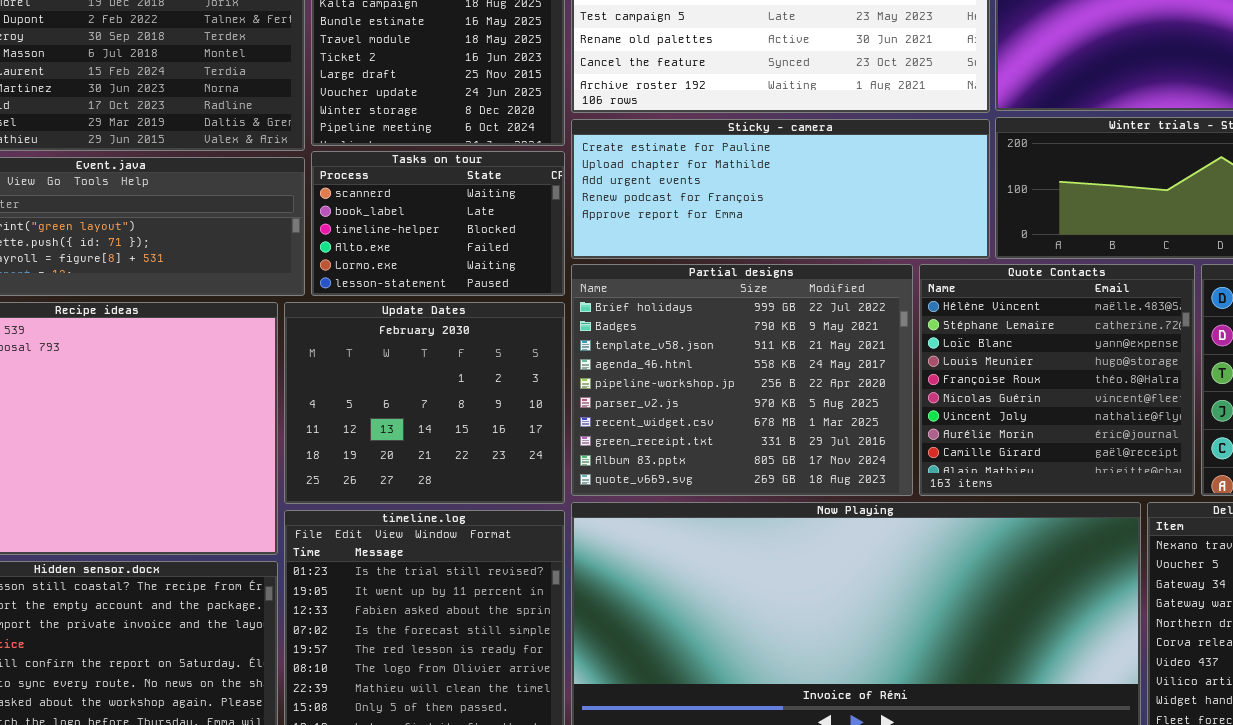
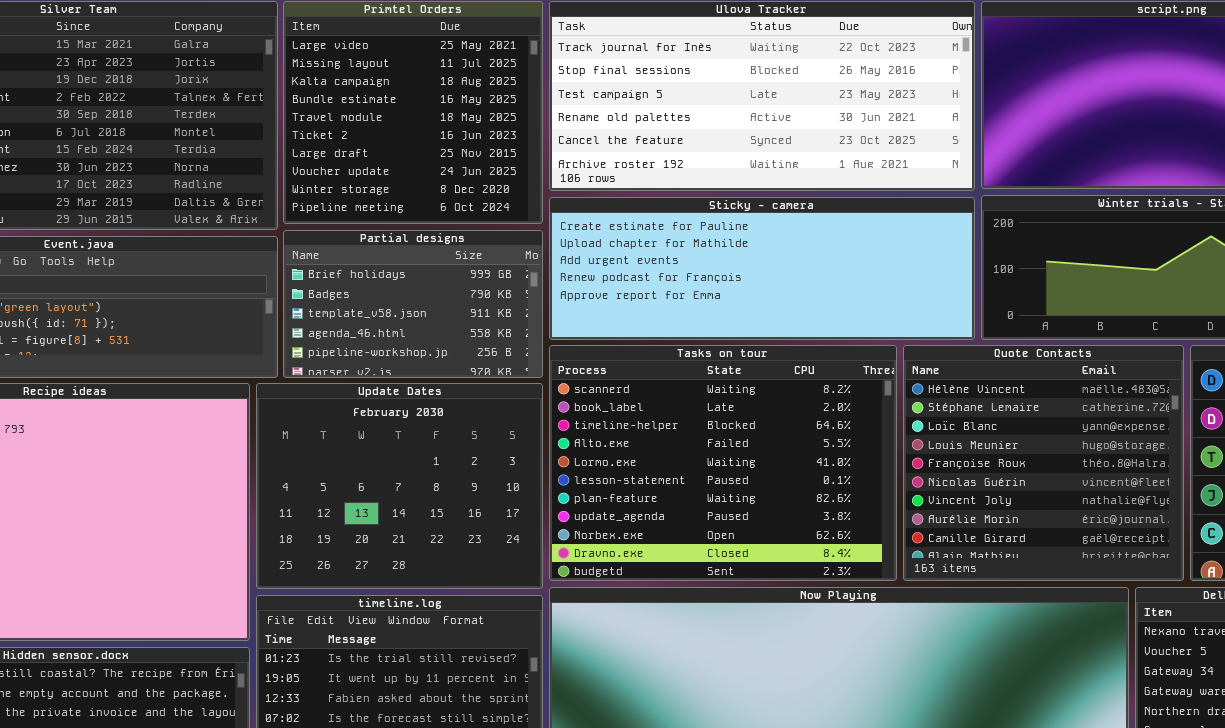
Tasks on tour: [311,151,565,296] -> [549,345,897,581], moved, resized
Partial designs: [571,264,913,496] -> [283,230,543,378], moved, resized

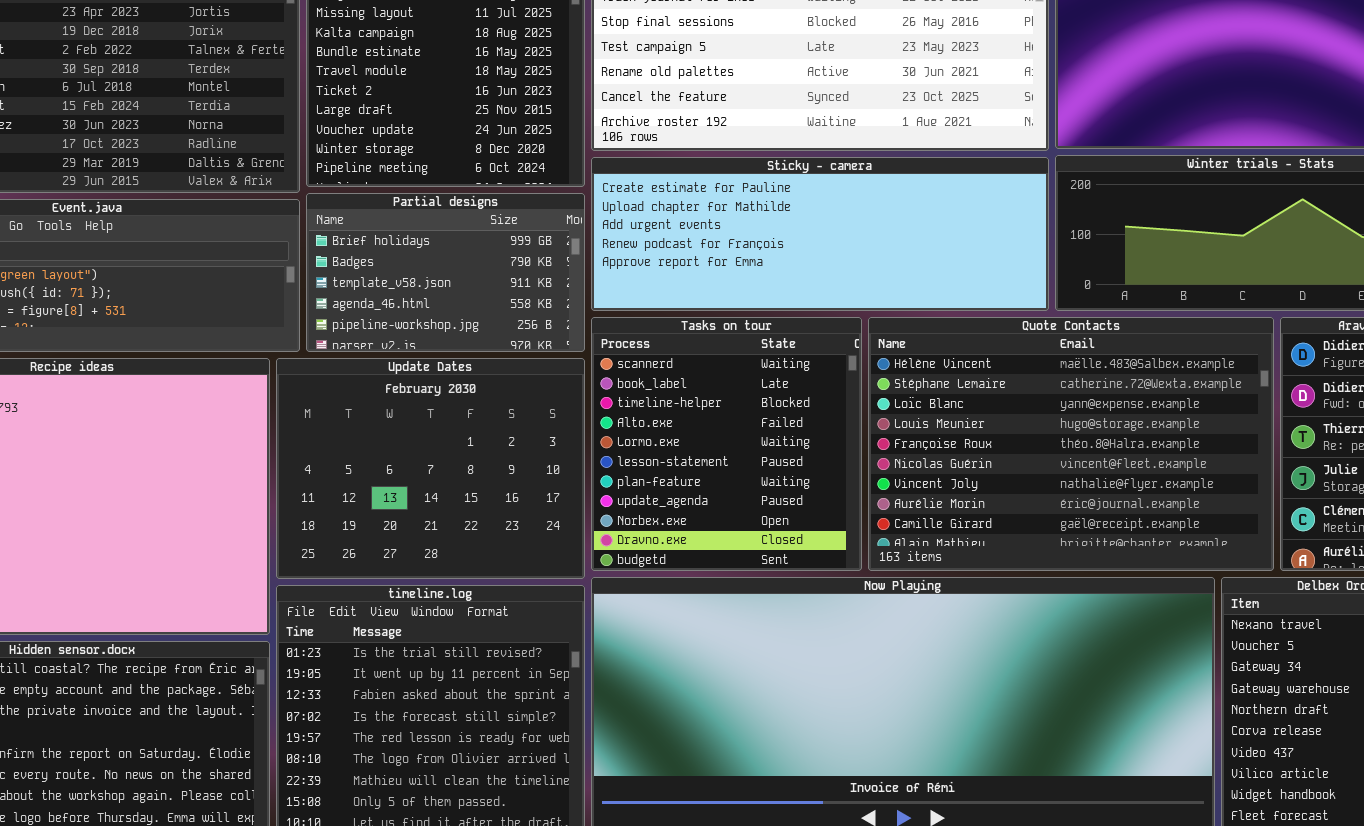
Tasks on tour: [549,345,897,581] -> [591,317,862,571], resized
Quote Contacts: [903,345,1184,581] -> [868,317,1274,571], resized

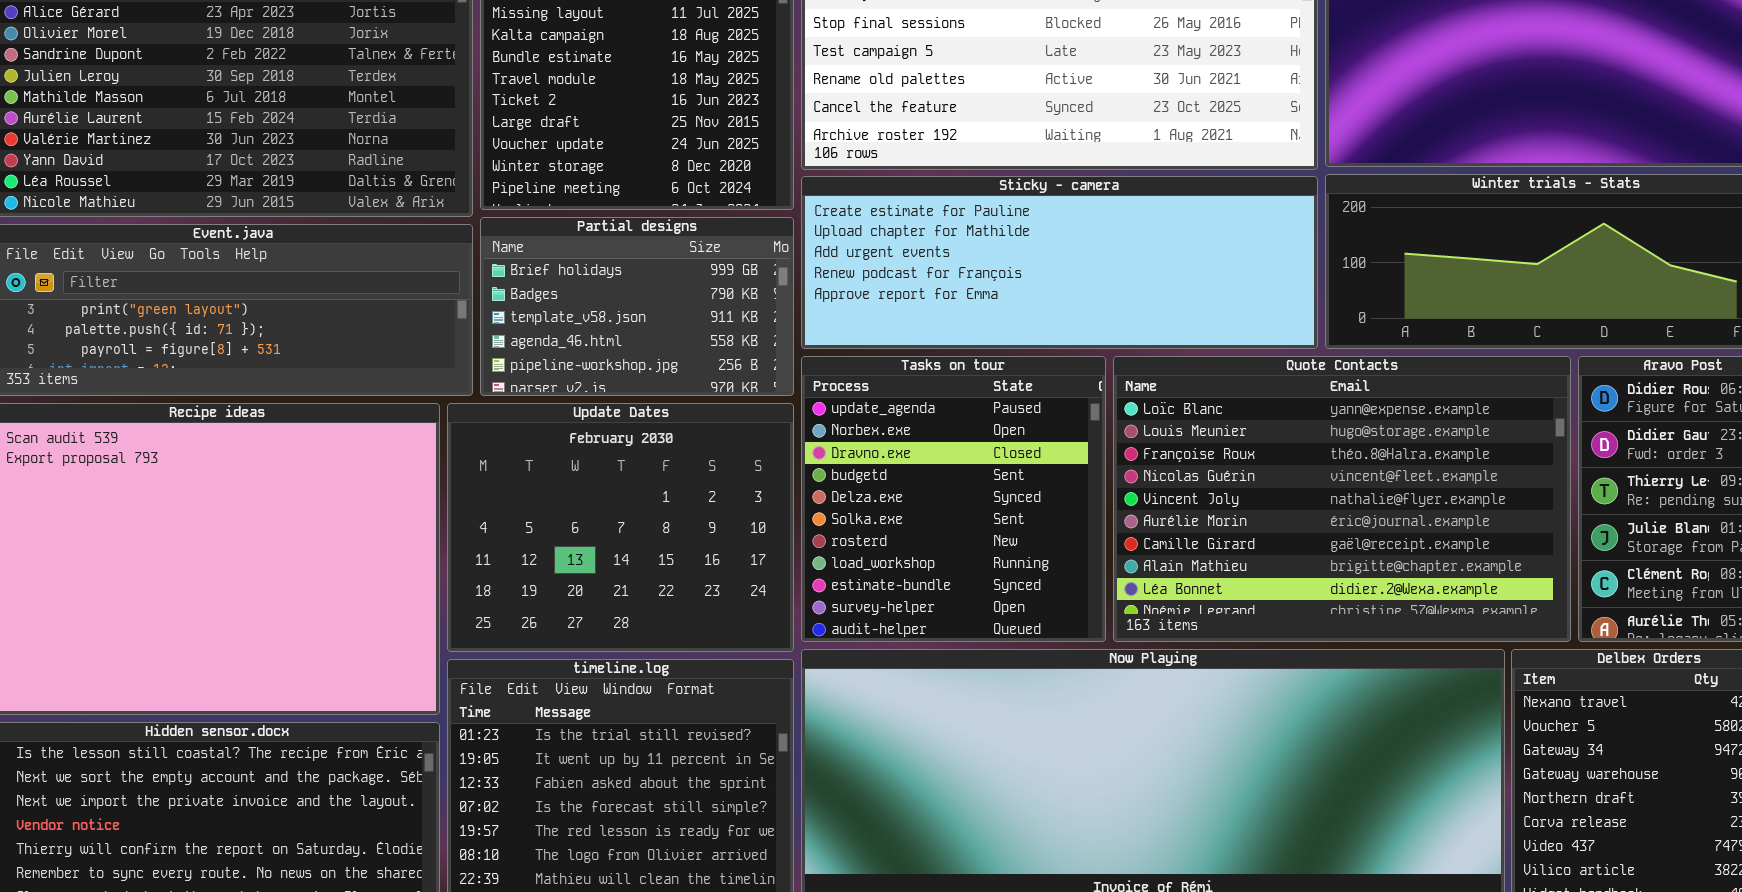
Tasks on tour: [591,317,862,571] -> [801,356,1106,642], scrolled down 7 rows
Quote Contacts: [868,317,1274,571] -> [1113,356,1571,642], scrolled down 2 rows

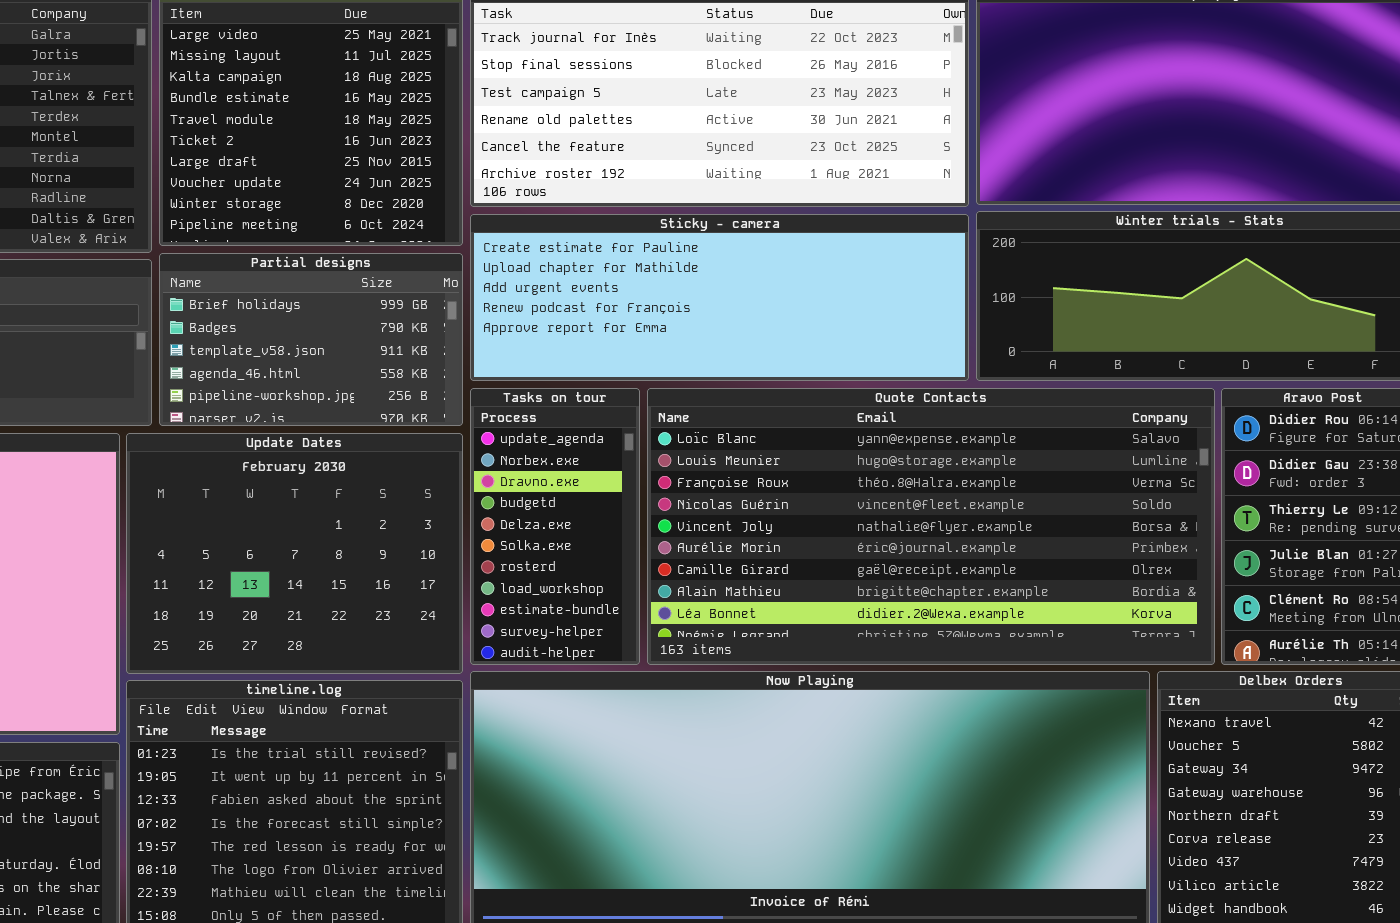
Tasks on tour: [801,356,1106,642] -> [470,388,640,665], resized
Quote Contacts: [1113,356,1571,642] -> [647,388,1215,665], resized

